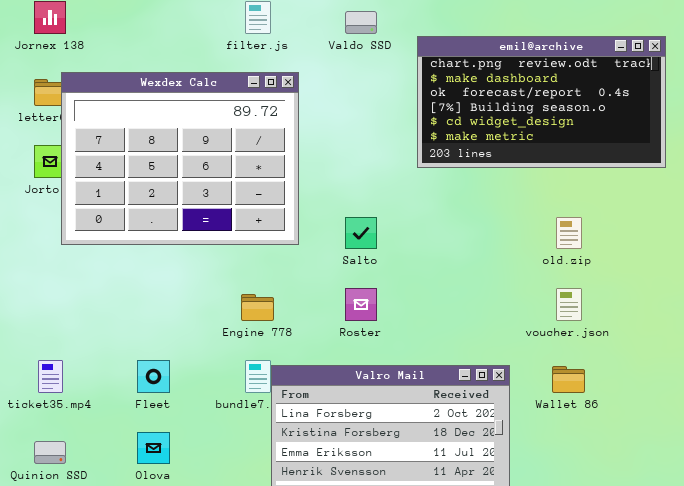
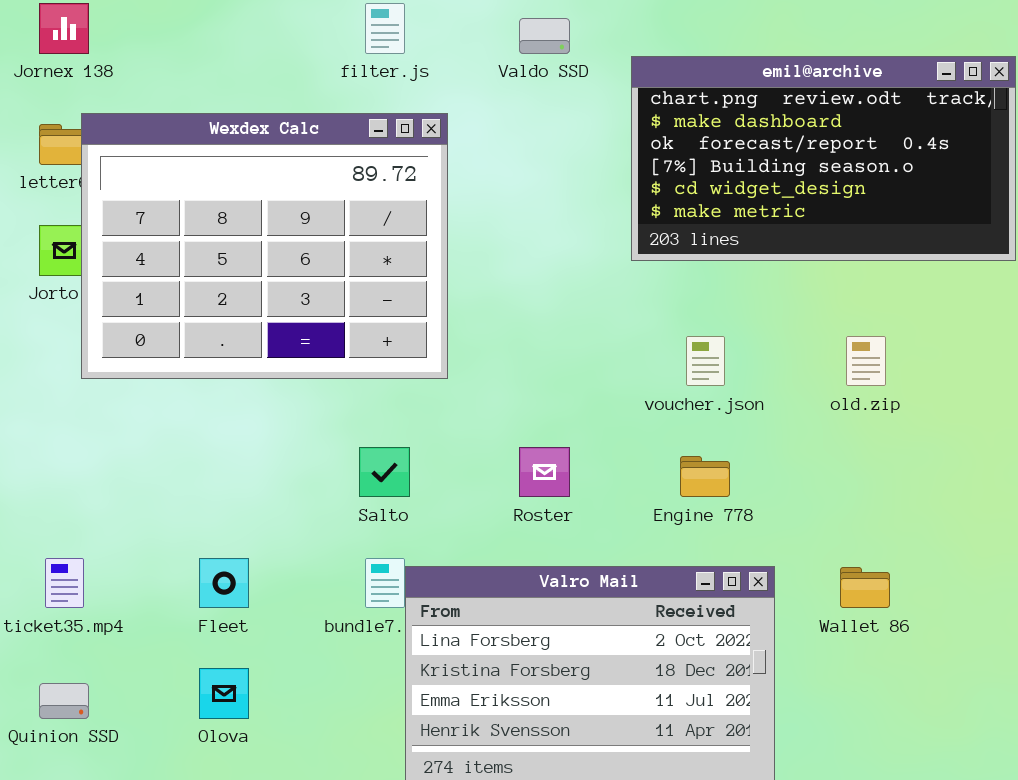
Salto: [345,217,377,249] -> [359,447,410,497], moved
voucher.json: [556,288,582,321] -> [686,336,725,386], moved
Engine 778: [241,294,274,321] -> [680,456,730,497], moved

